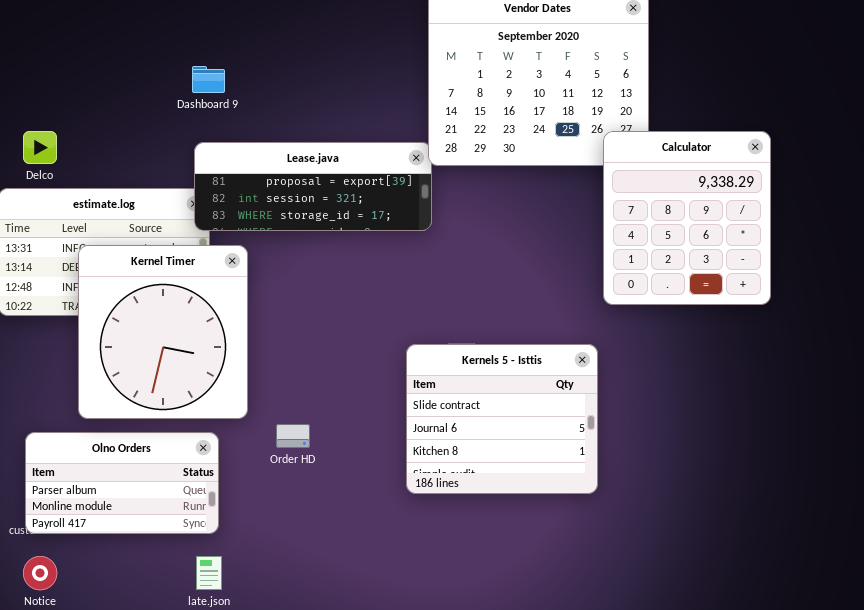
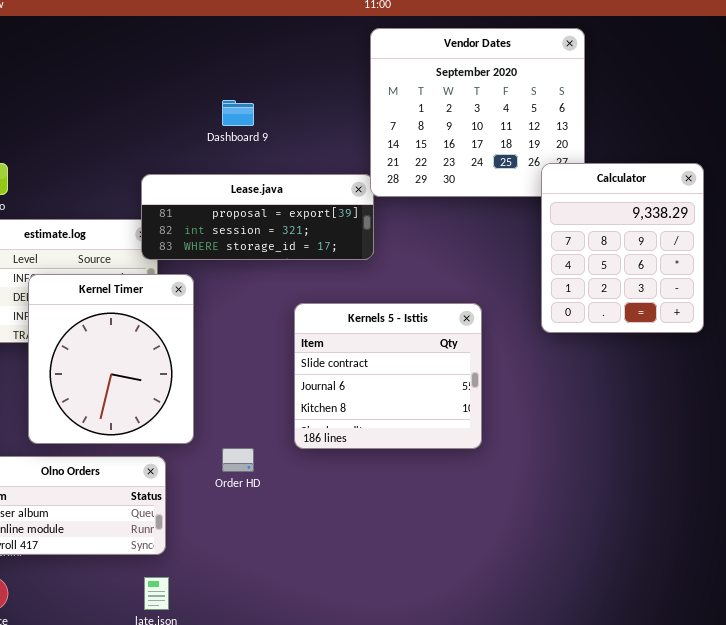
Dashboard 9: [192,66,225,93] -> [222,100,254,126], moved
Kernels 5 - Isttis: [406,344,598,494] -> [294,303,482,449], moved

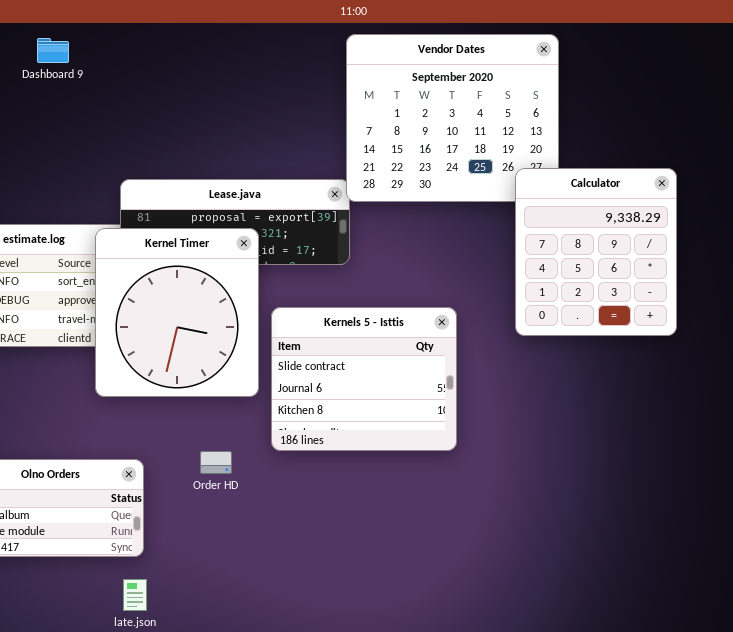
Dashboard 9: [222,100,254,126] -> [37,38,69,63], moved
Kernel Timer: [28,274,194,444] -> [95,228,259,397], moved

